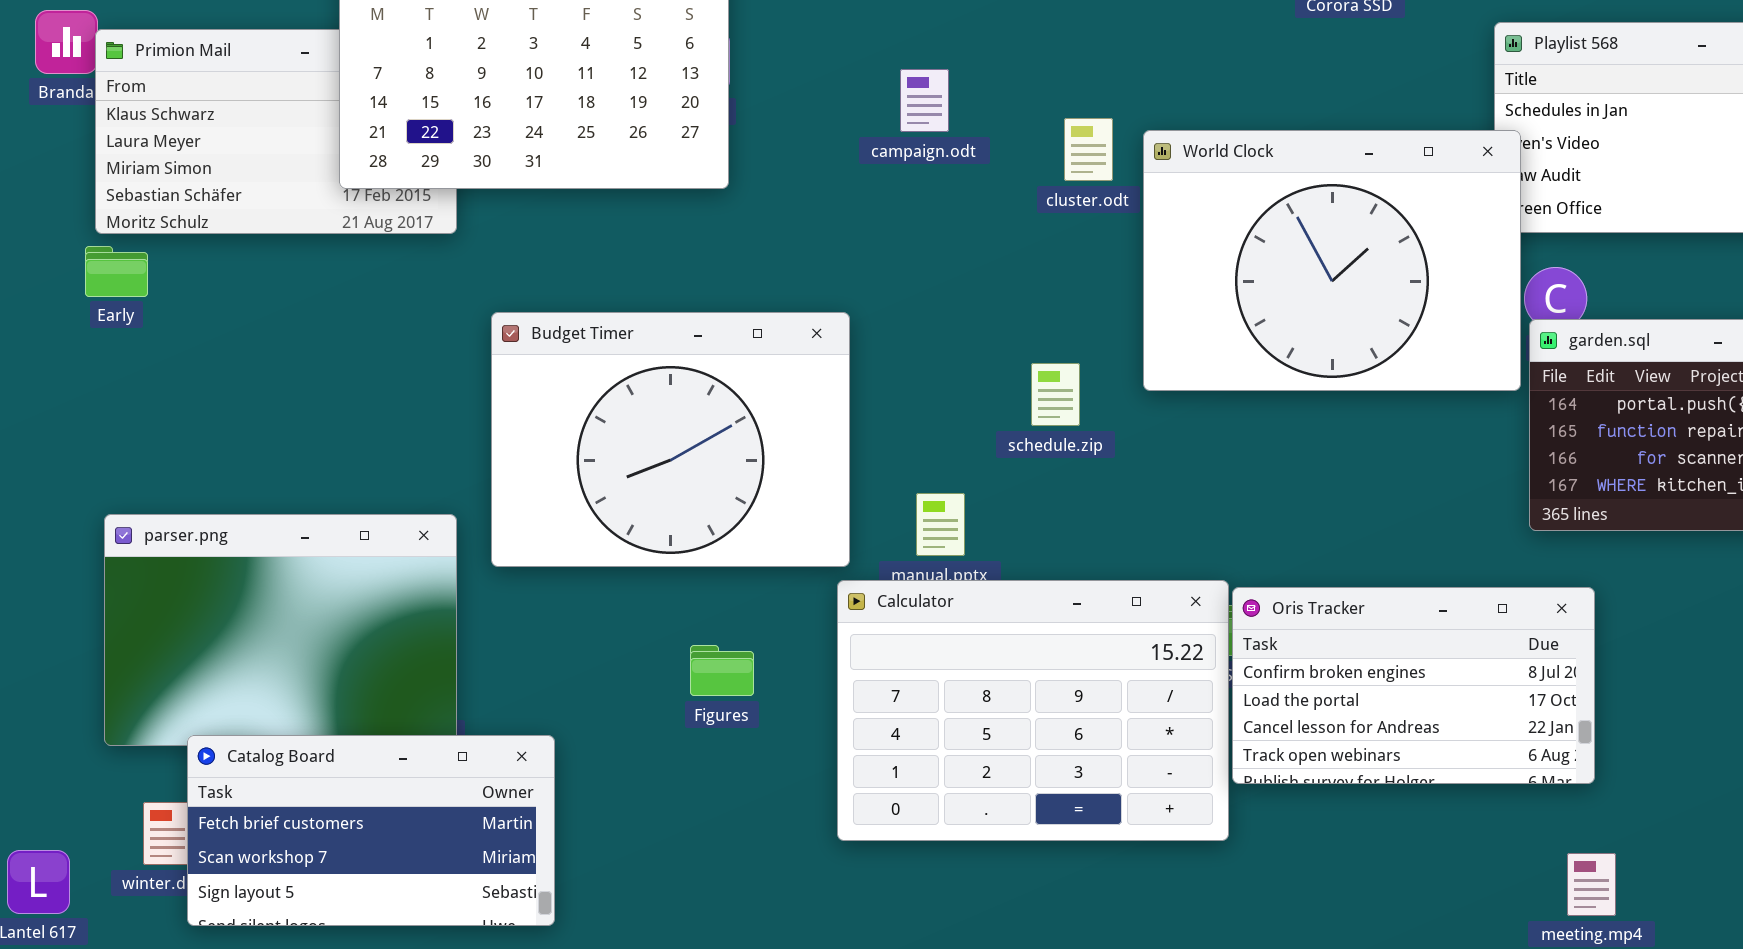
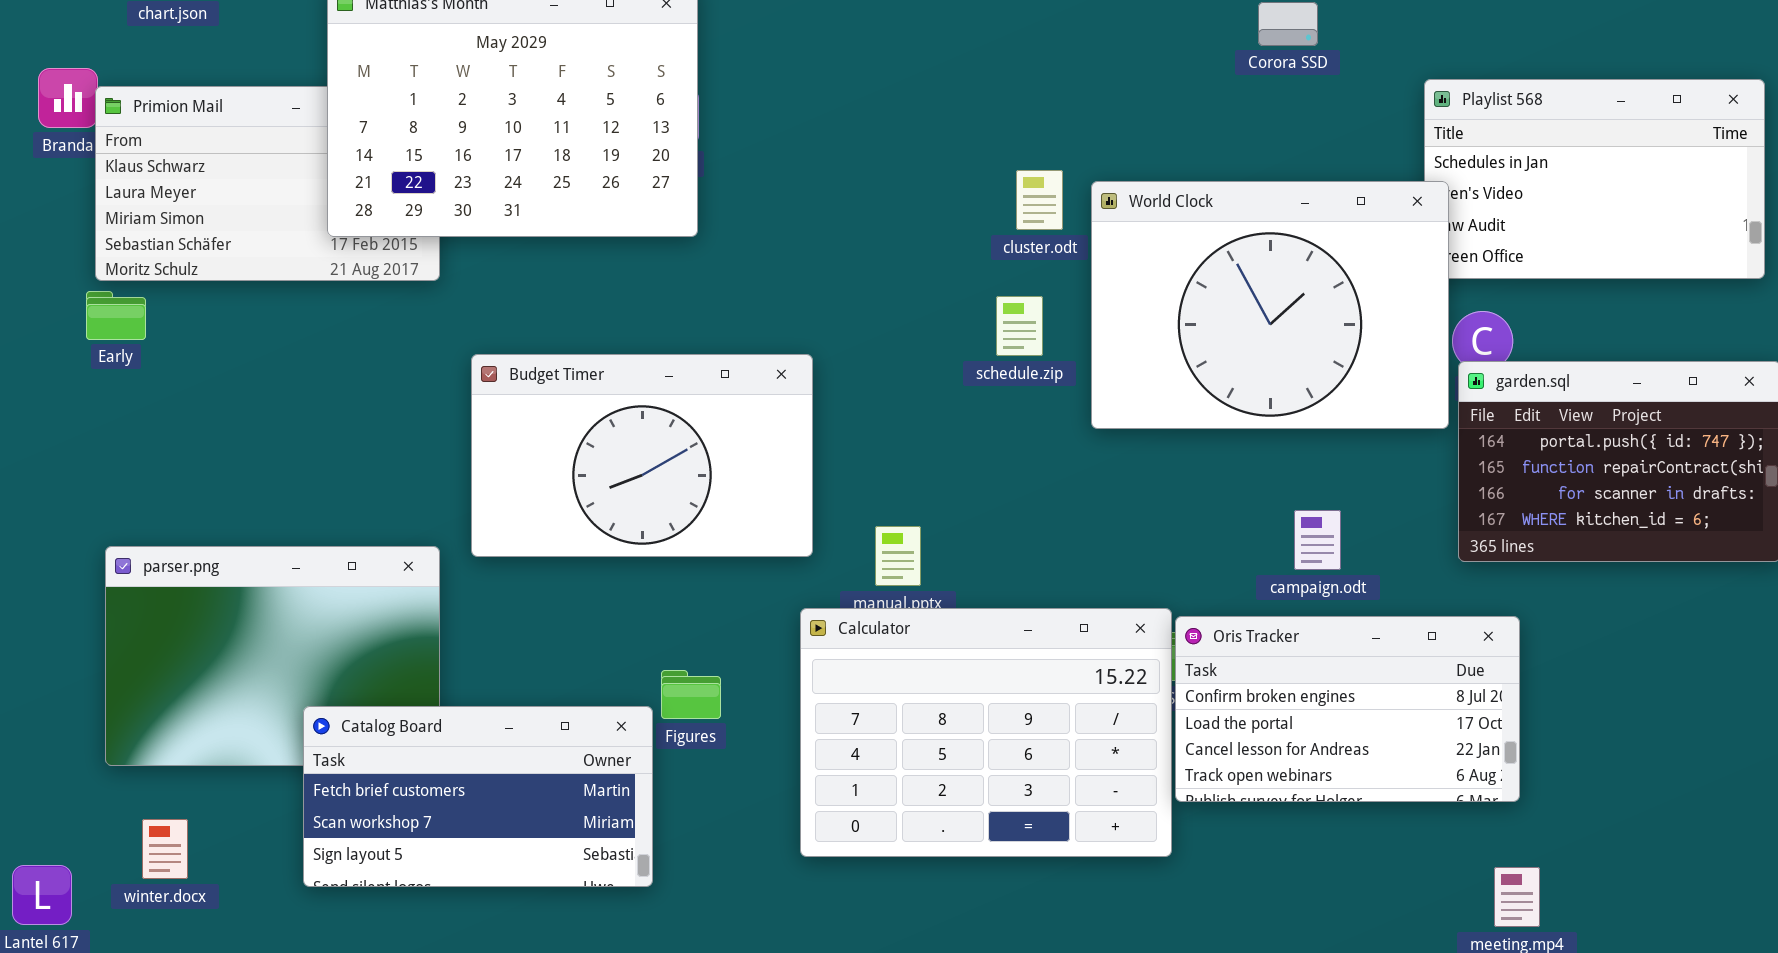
campaign.odt: [900,69,949,132] -> [1294,510,1341,570], moved
Budget Timer: [491,312,850,567] -> [471,354,813,557], resized
schedule.zip: [1031,363,1080,426] -> [996,296,1043,356], moved
Catalog Board: [187,735,555,926] -> [303,706,653,887], moved

